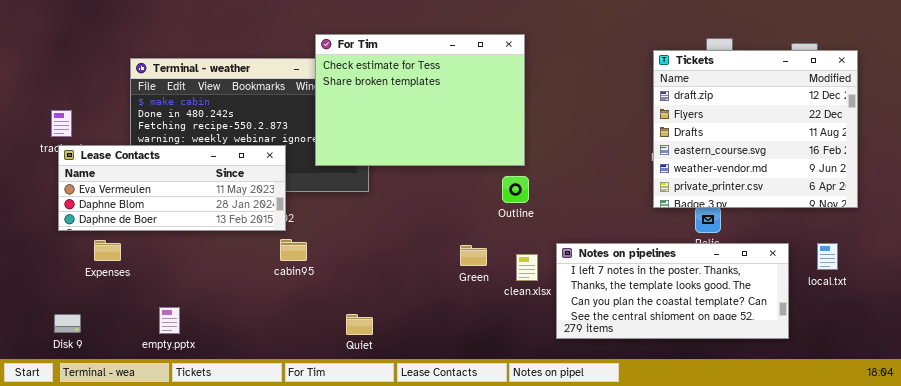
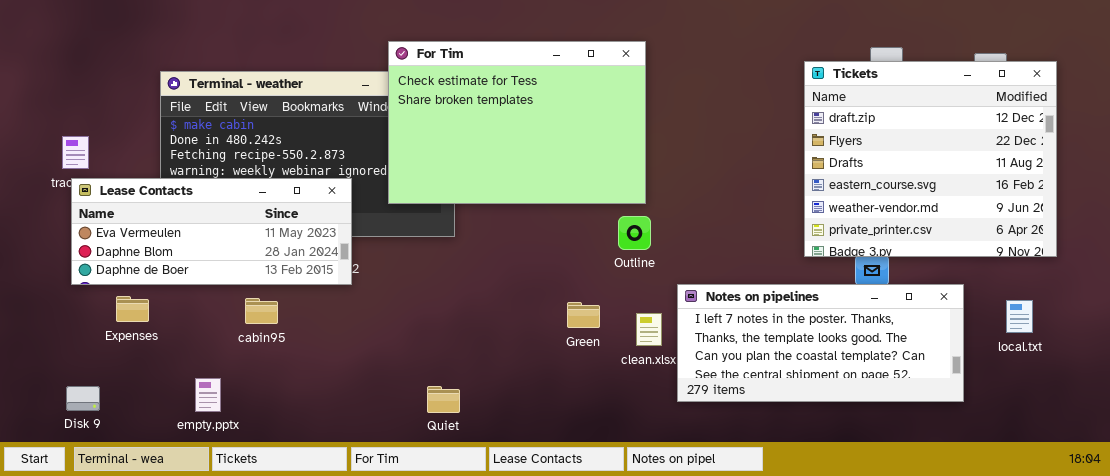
cabin95: [280,239,307,261] -> [245,298,278,324], moved
Notes on pipelines: [556,243,789,339] -> [677,284,964,402], moved

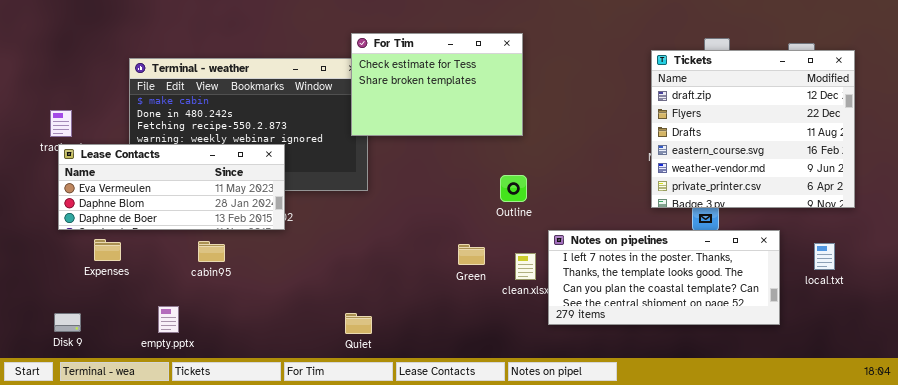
For Tim: [388,41,646,204] -> [351,33,523,136], resized

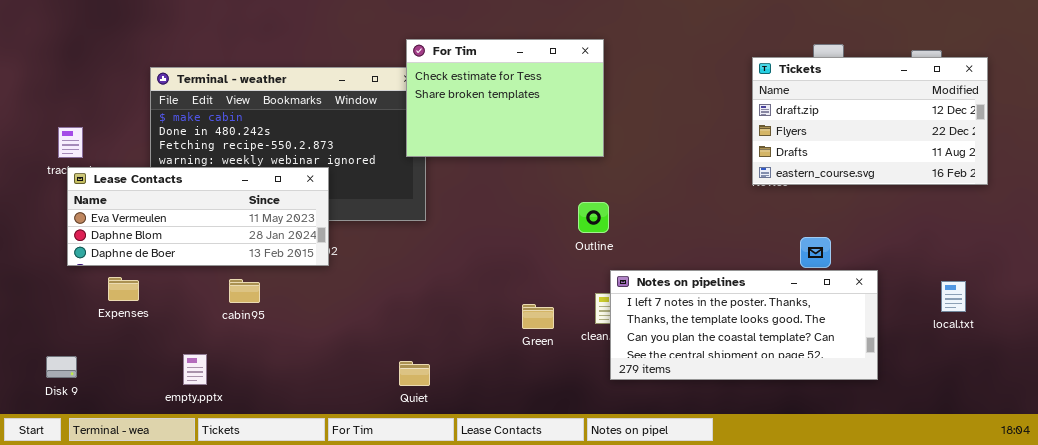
Tickets: [651,50,855,208] -> [752,57,988,185], resized
Notes on pipelines: [548,230,780,325] -> [610,270,878,380], moved
Green: [458,244,485,265] -> [522,304,554,329], moved
Disk 9: [54,313,81,332] -> [46,356,77,378], moved

